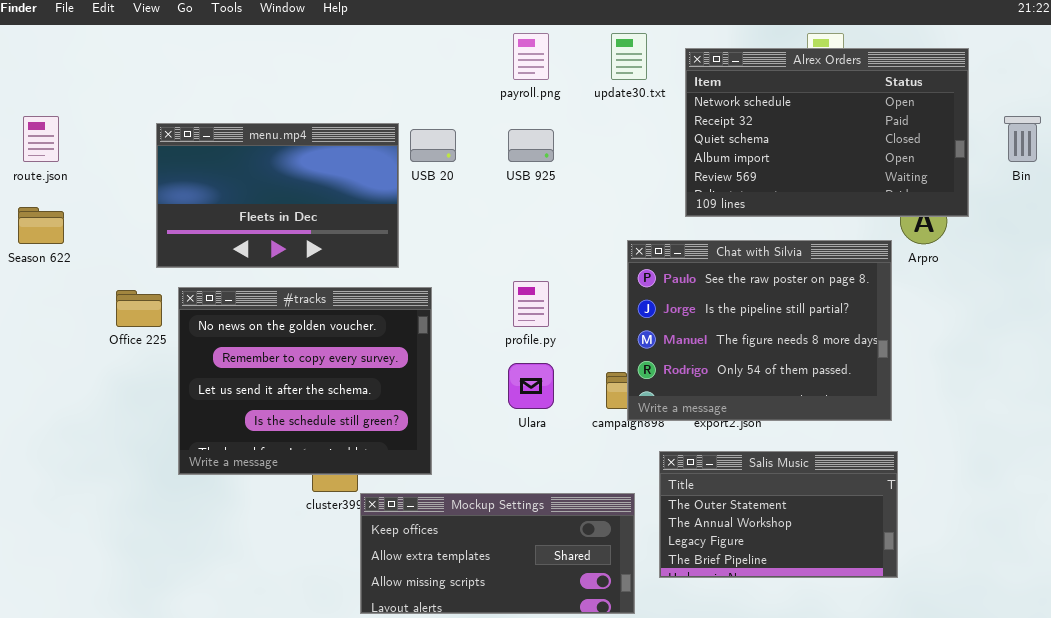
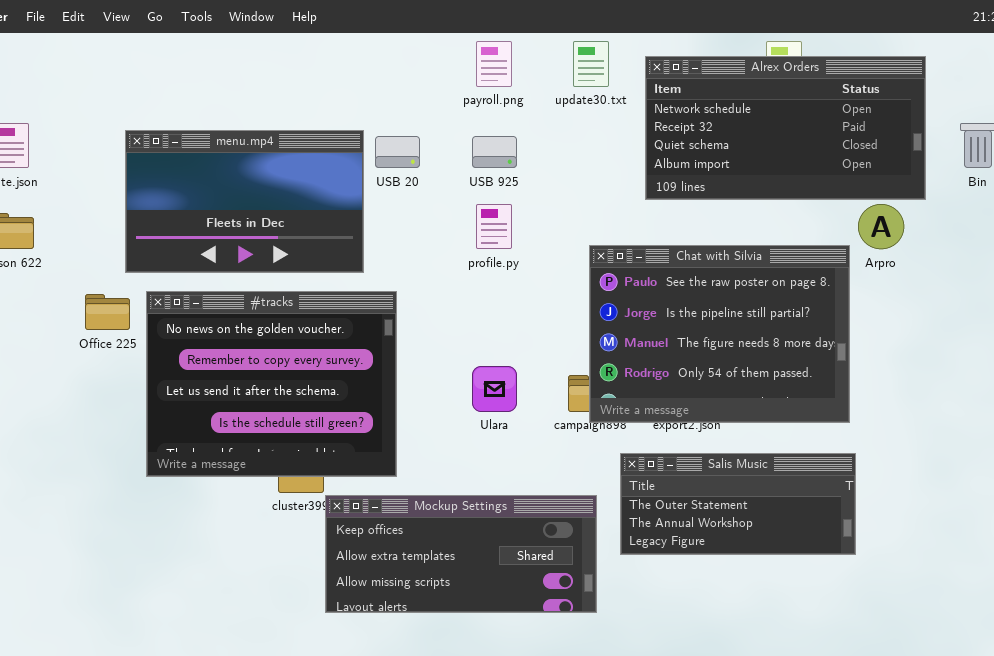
Alrex Orders: [685,48,969,217] -> [645,56,926,200], resized
profile.py: [513,281,549,327] -> [476,204,512,249], moved
Salis Music: [659,451,898,578] -> [620,453,856,555], resized

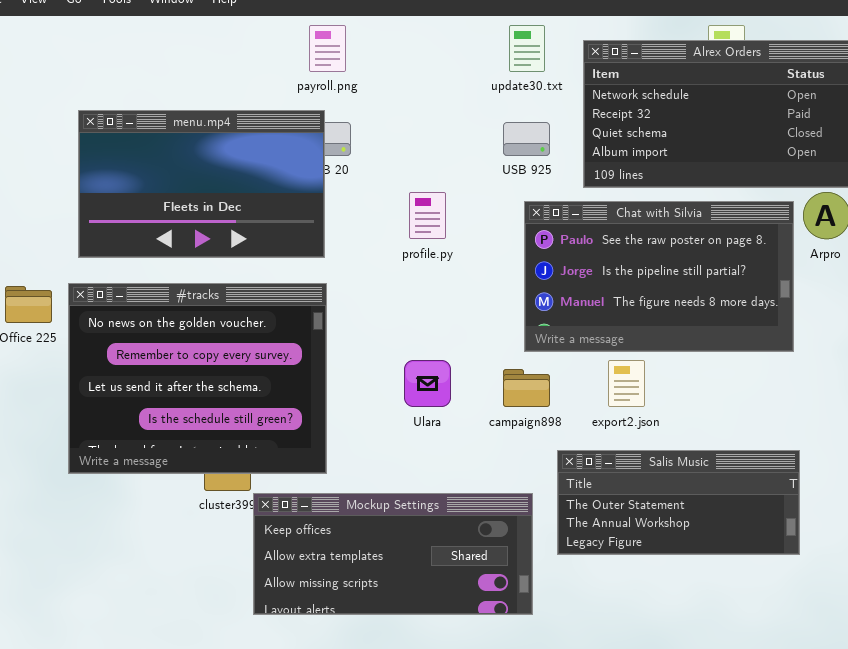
payroll.png: [476,41,512,87] -> [309,25,346,72], moved
menu.mp4: [125,130,364,273] -> [78,110,325,258], moved
USB 925: [472,136,517,168] -> [503,122,550,156], moved
Chat with Sílvia: [589,245,850,423] -> [524,201,794,352], moved, resized

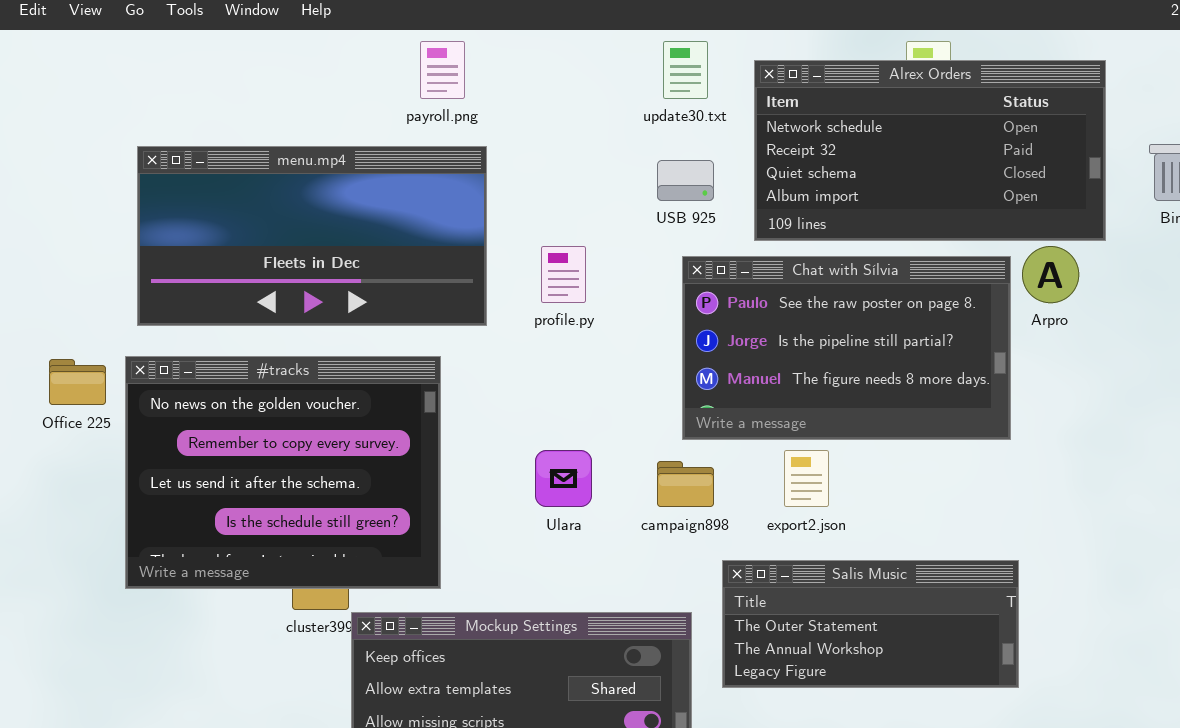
menu.mp4: [78,110,325,258] -> [137,146,487,326], resized

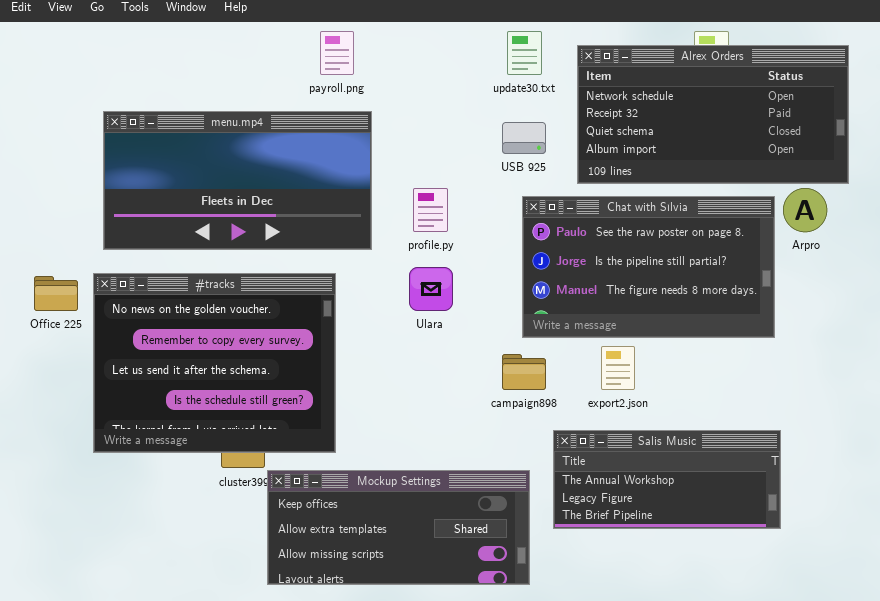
Ulara: [535,450,592,507] -> [409,267,453,311], moved
Salis Music: [722,560,1019,688] -> [553,430,781,529], scrolled down 1 row

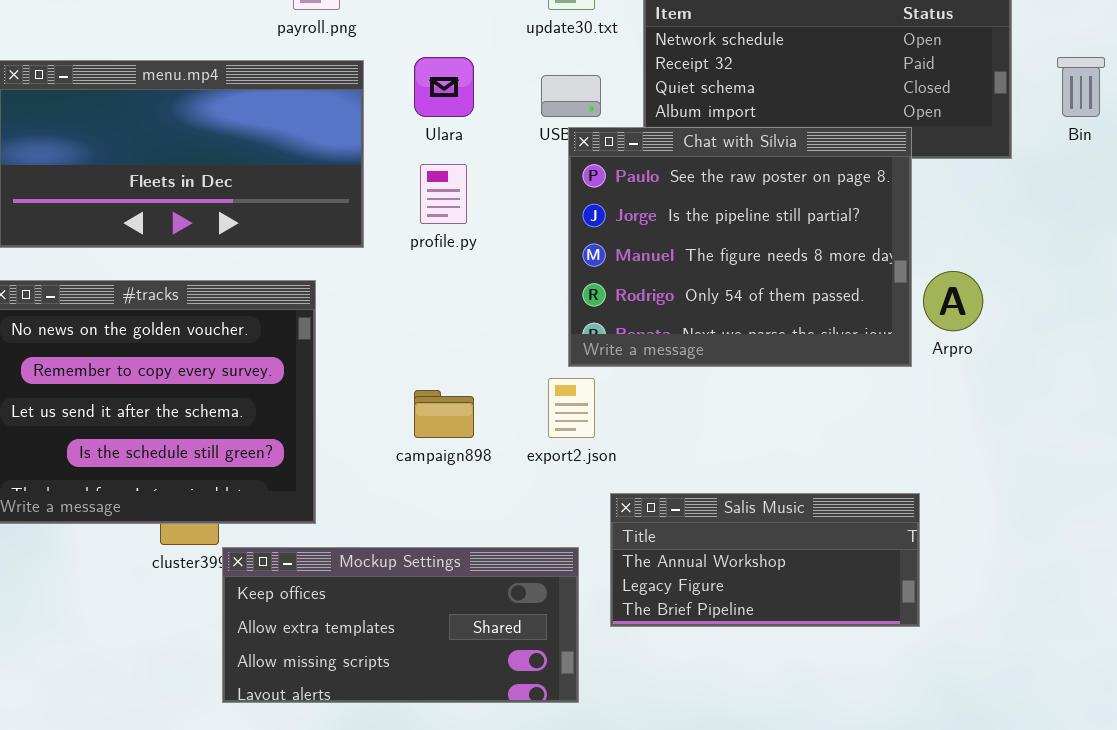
Arpro: [783,188,827,232] -> [923,271,983,331], moved
Chat with Sílvia: [522,196,775,338] -> [568,127,912,367], resized
Ulara: [409,267,453,311] -> [414,57,474,117], moved
export2.json: [601,346,635,390] -> [548,378,595,438], moved
campaign898: [502,354,546,390] -> [414,390,474,438], moved

